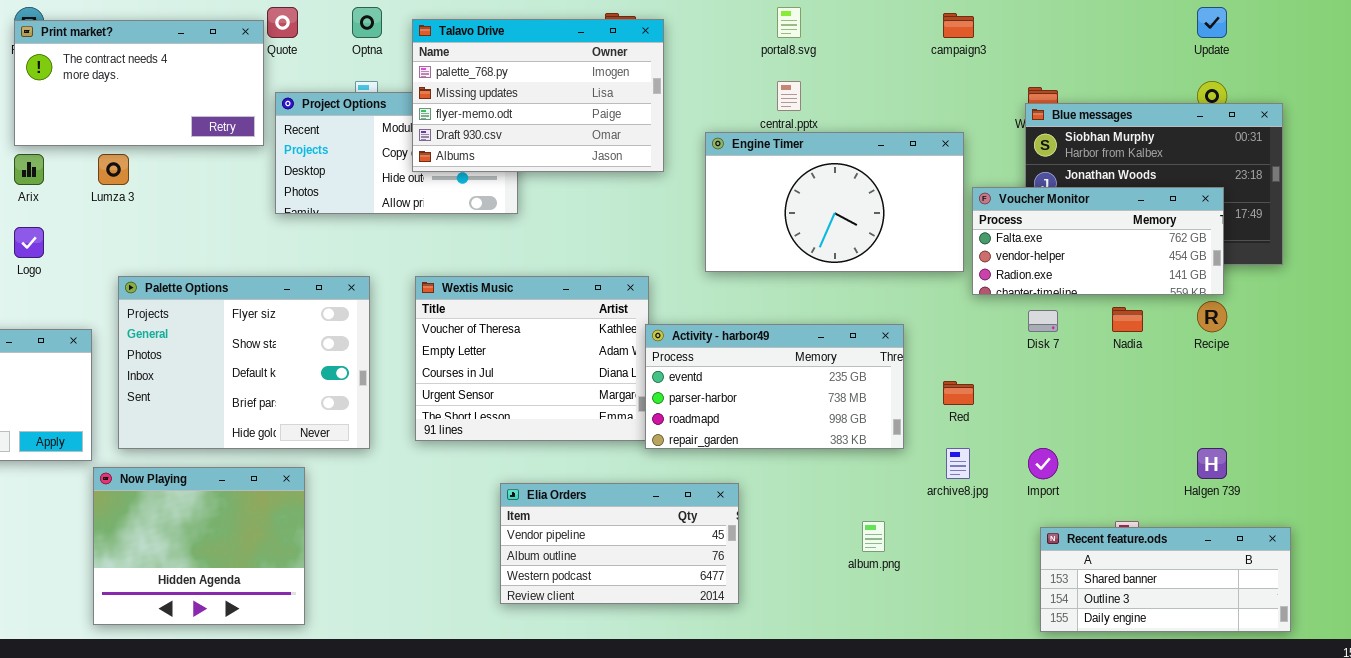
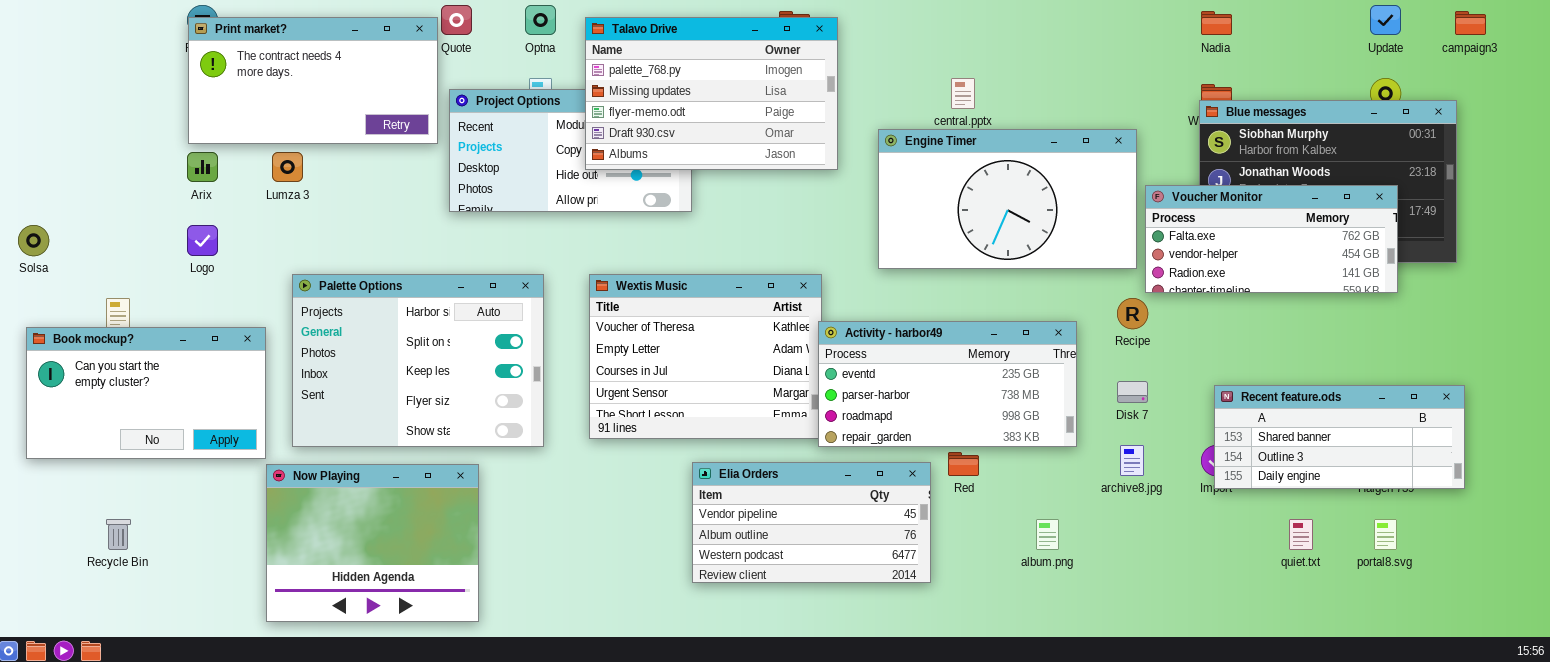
portal8.svg: [777,7,801,38] -> [1374,519,1397,550], moved
campaign3: [943,13,974,38] -> [1455,11,1486,35], moved
Palette Options: [118,276,370,449] -> [292,274,544,447], scrolled up 3 rows
Recipe: [1197,301,1227,332] -> [1117,298,1148,329], moved
Nadia: [1112,307,1143,332] -> [1201,11,1232,35], moved
Disk 7: [1028,310,1058,332] -> [1117,381,1148,403], moved
Red: [943,381,974,405] -> [948,452,979,476], moved
Elia Orders: [500,483,739,604] -> [692,462,931,583], moved
Recent feature.ods: [1040,527,1291,632] -> [1214,385,1465,489], moved

